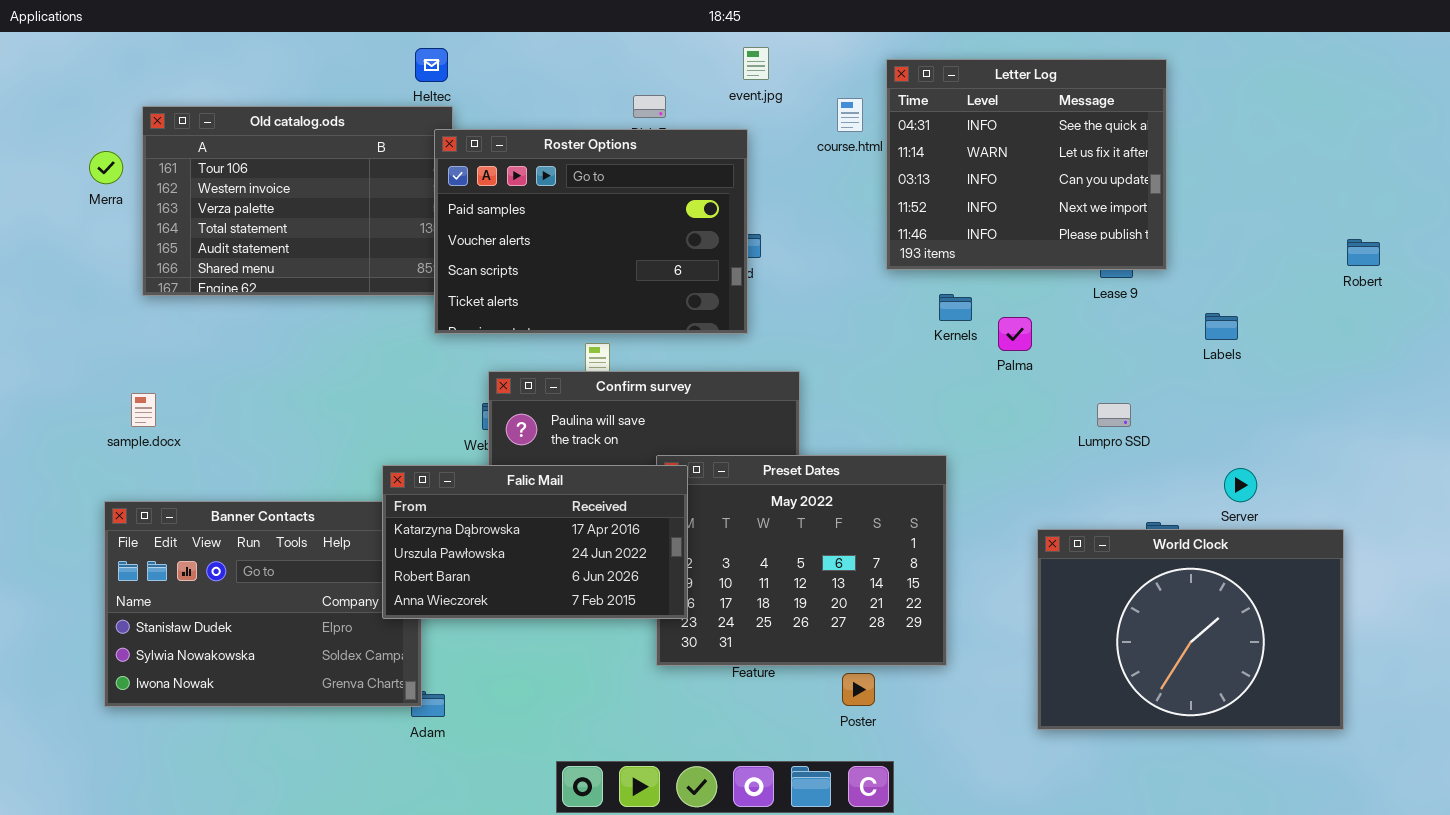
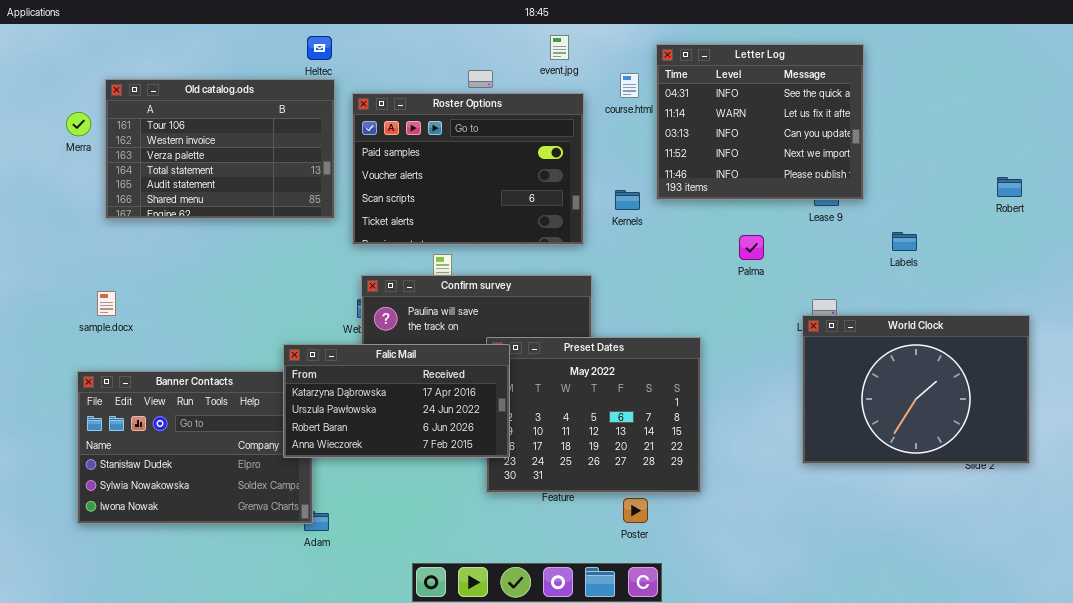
Roster Options: [434,129,748,334] -> [352,93,584,245], moved
Kernels: [939,294,972,321] -> [615,190,640,210], moved
World Clock: [1037,529,1344,730] -> [802,315,1030,464], moved

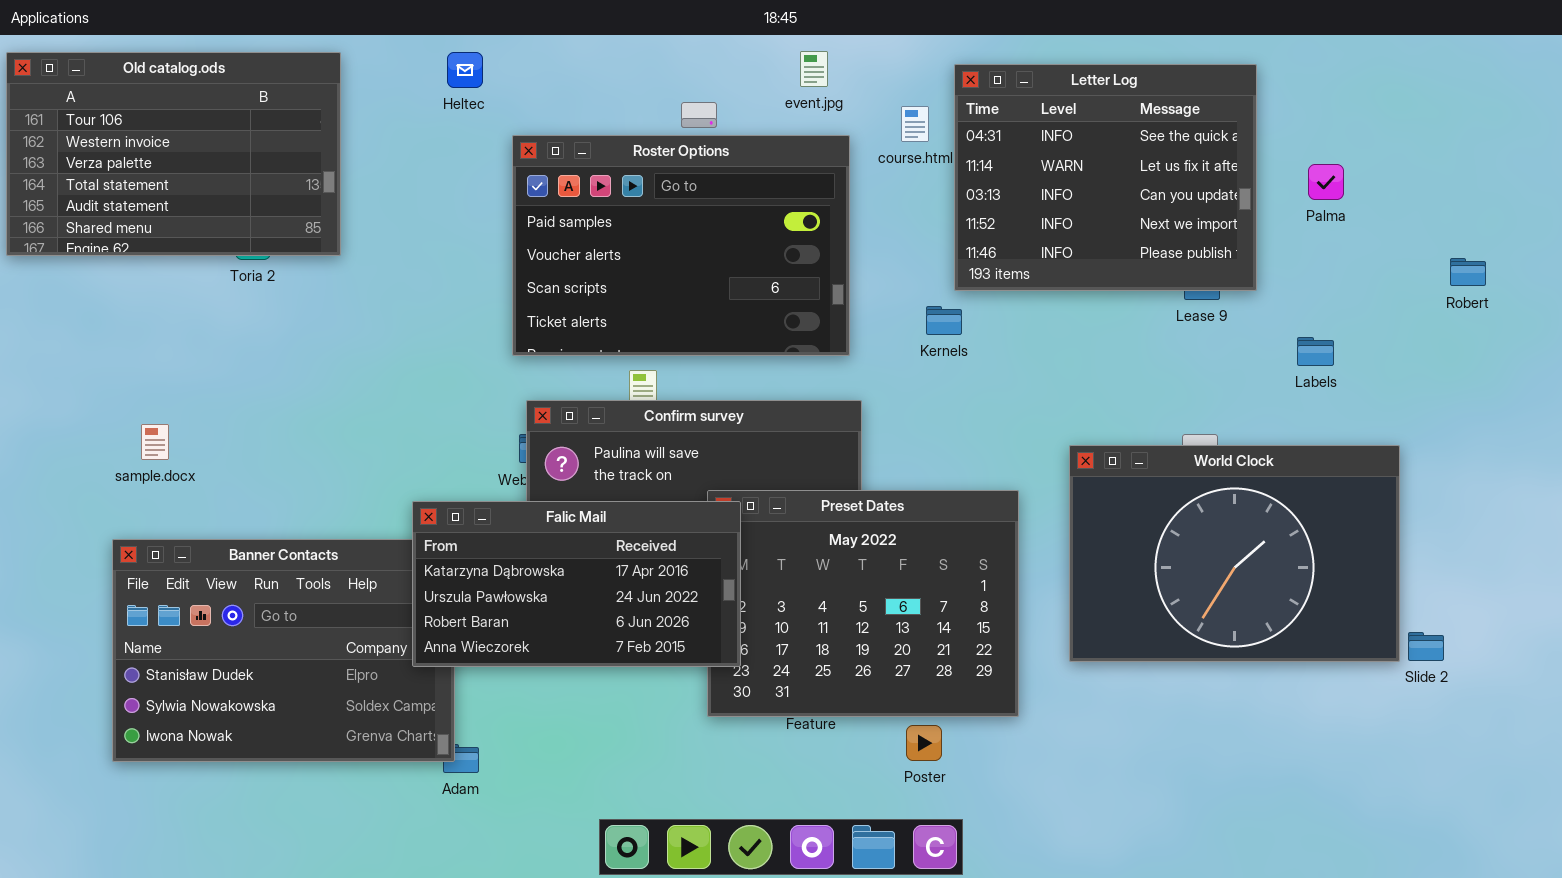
Old catalog.ods: [105,79,335,219] -> [6,52,341,256], moved
Kernels: [615,190,640,210] -> [926,306,962,335], moved
Palma: [739,235,764,260] -> [1308,164,1344,200], moved
World Clock: [802,315,1030,464] -> [1069,445,1400,662], moved

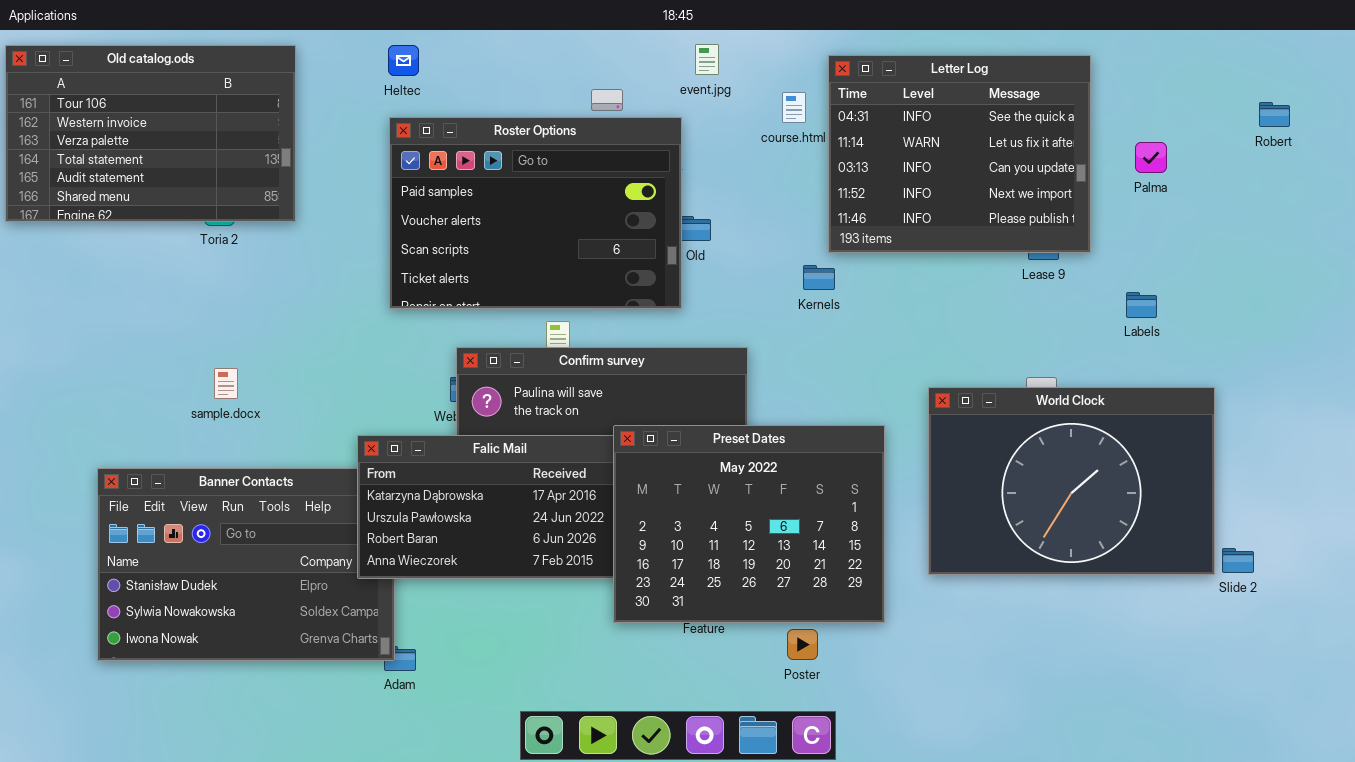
Roster Options: [512,135,850,356] -> [389,117,682,309], moved
Robert: [1450,258,1486,286] -> [1259,102,1290,127], moved
sample.docx: [141,424,169,460] -> [214,368,238,399], moved
Preset Dates: [707,490,1019,717] -> [613,425,885,623], raised

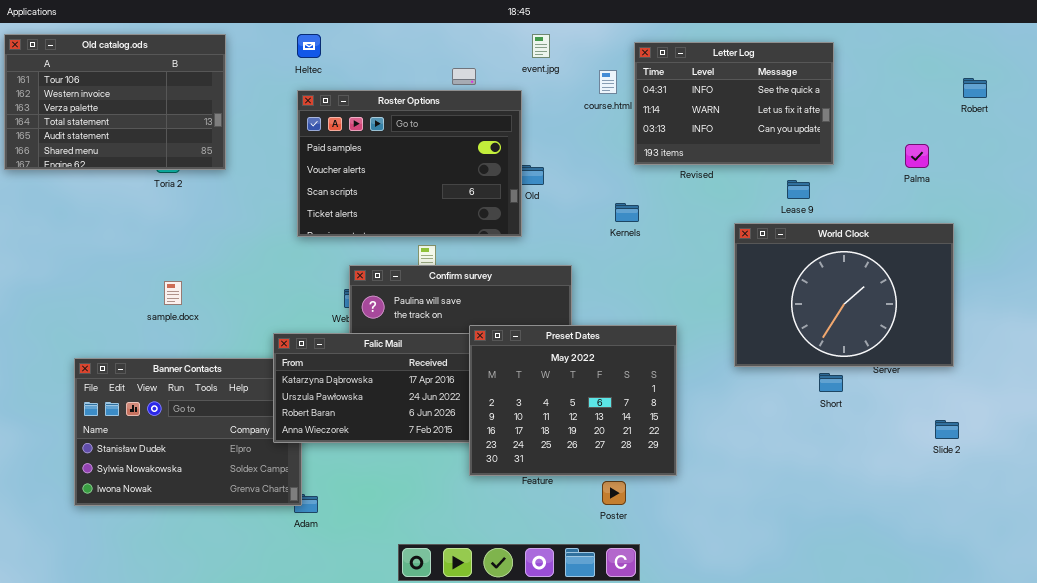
Letter Log: [828,55,1091,253] -> [634,42,834,165], resized
Palma: [1135,142,1167,173] -> [905,144,929,168], moved
World Clock: [928,387,1215,575] -> [734,223,954,367], moved

